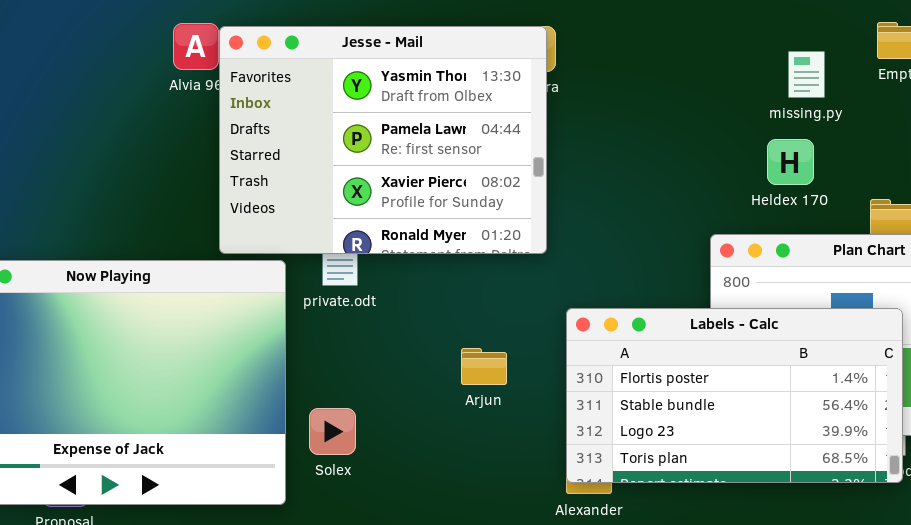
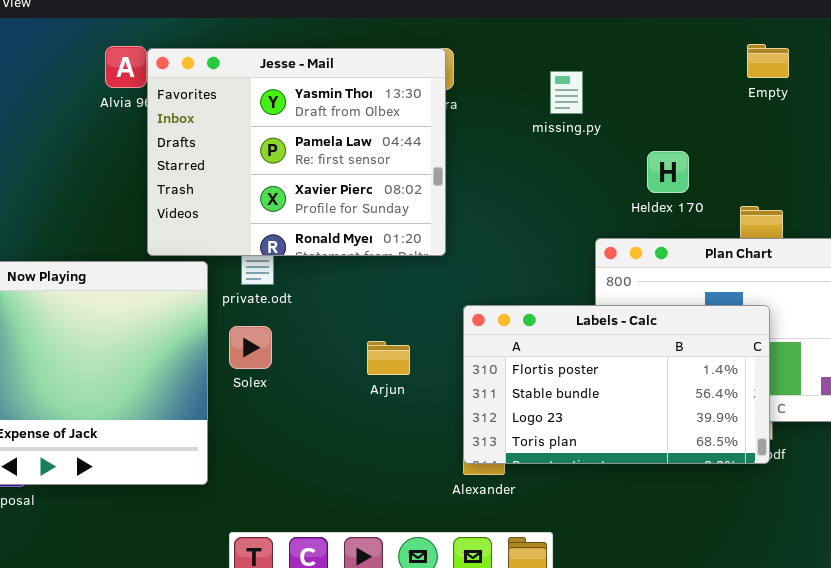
missing.py: [788,51,825,98] -> [550,71,583,114], moved
Solex: [309,408,356,455] -> [229,326,272,369], moved

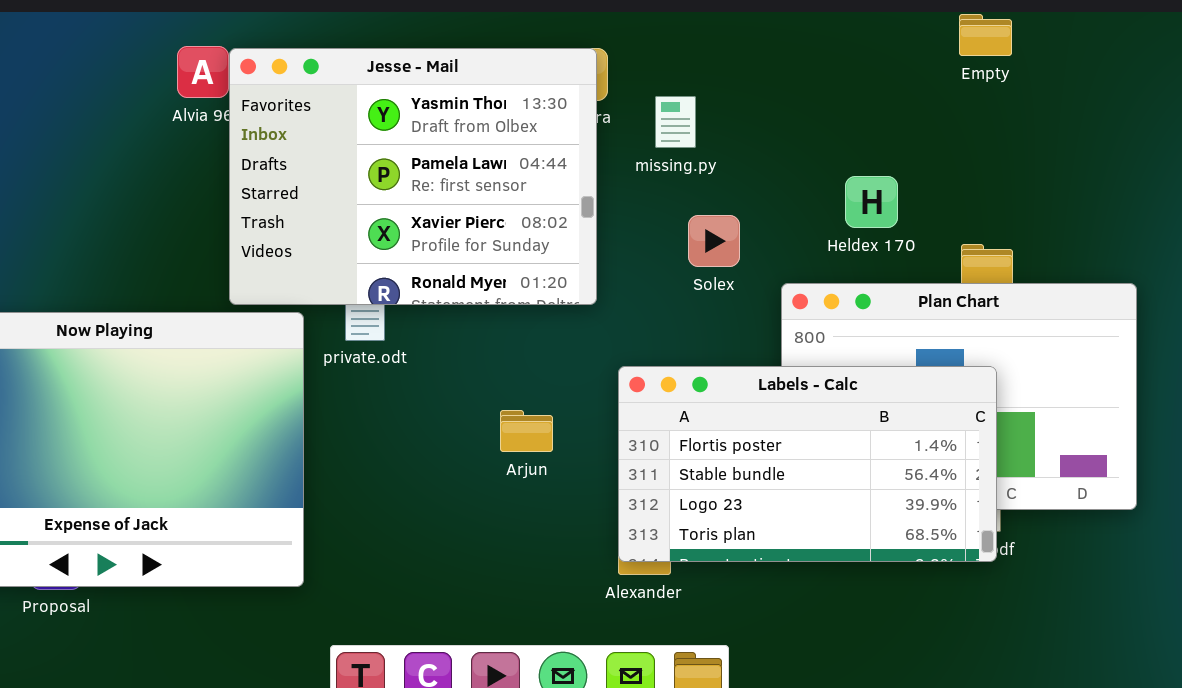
Empty: [747,44,789,78] -> [959,14,1012,56], moved
missing.py: [550,71,583,114] -> [655,96,696,148], moved
Solex: [229,326,272,369] -> [688,215,740,267], moved

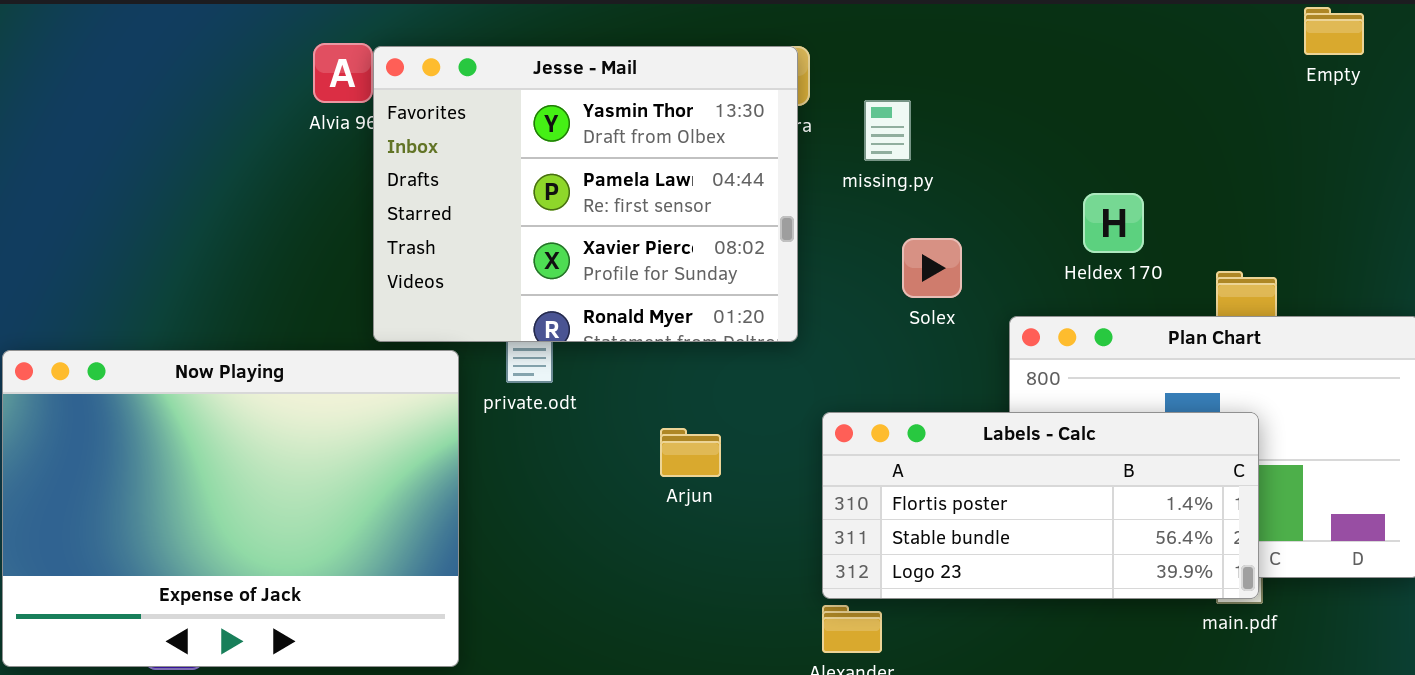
Empty: [959,14,1012,56] -> [1304,7,1364,55], moved
Labels - Calc: [618,366,997,562] -> [822,412,1259,599], resized
Arjun: [500,410,553,452] -> [660,428,721,477], moved

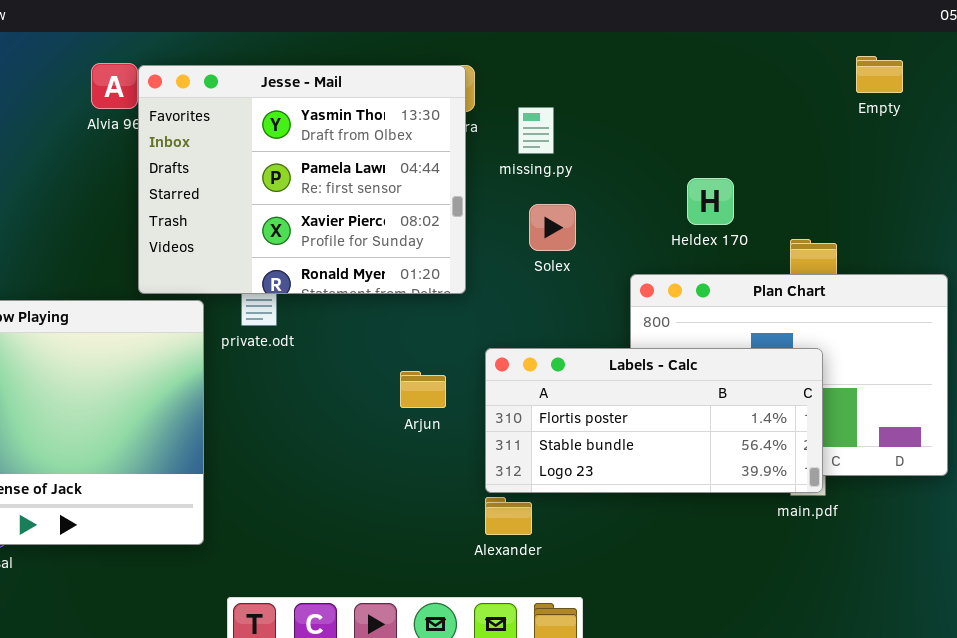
Empty: [1304,7,1364,55] -> [856,56,903,93], moved
Solex: [902,238,962,298] -> [529,204,576,251], moved
Arjun: [660,428,721,477] -> [400,371,446,408], moved

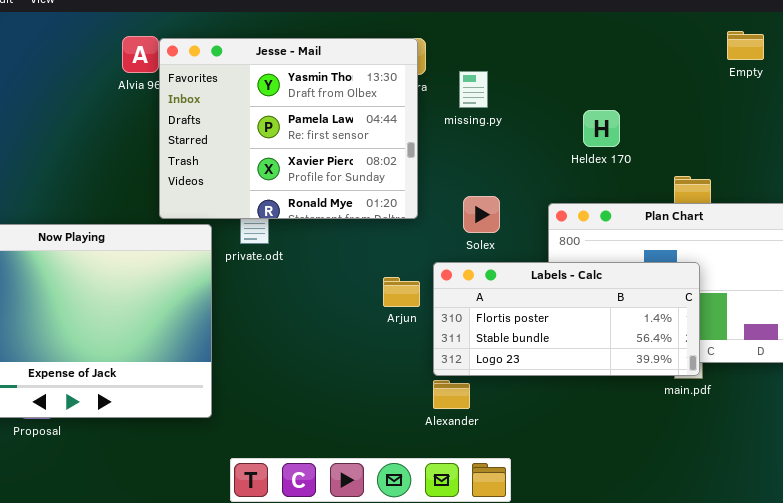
Heldex 170: [687,178,734,225] -> [583,110,620,147], moved
Solex: [529,204,576,251] -> [463,196,500,233], moved
Arjun: [400,371,446,408] -> [383,277,420,307], moved

